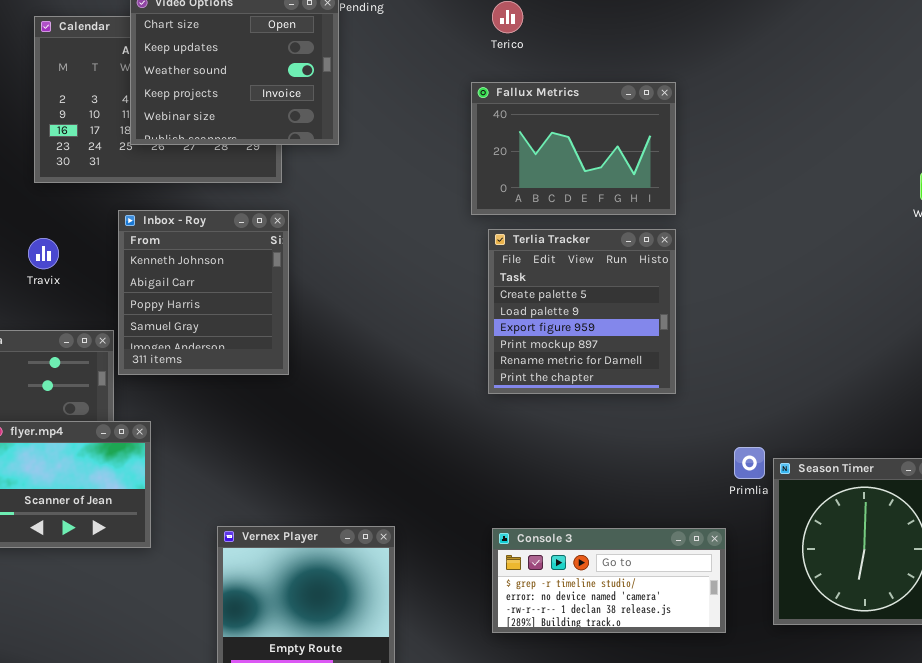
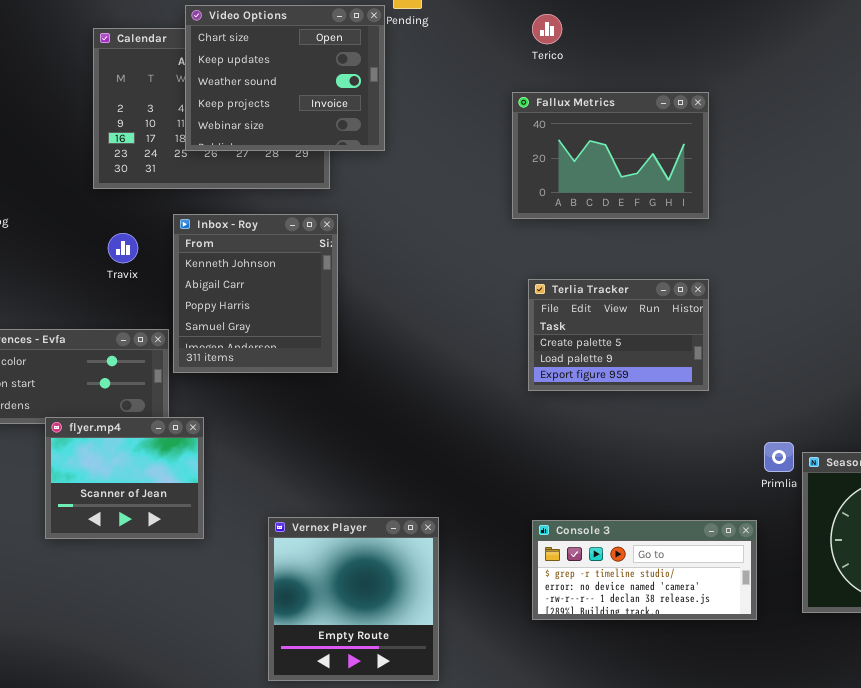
Terlia Tracker: [488,229,676,394] -> [528,279,709,391], resized
Travix: [28,238,59,269] -> [108,233,138,263], moved

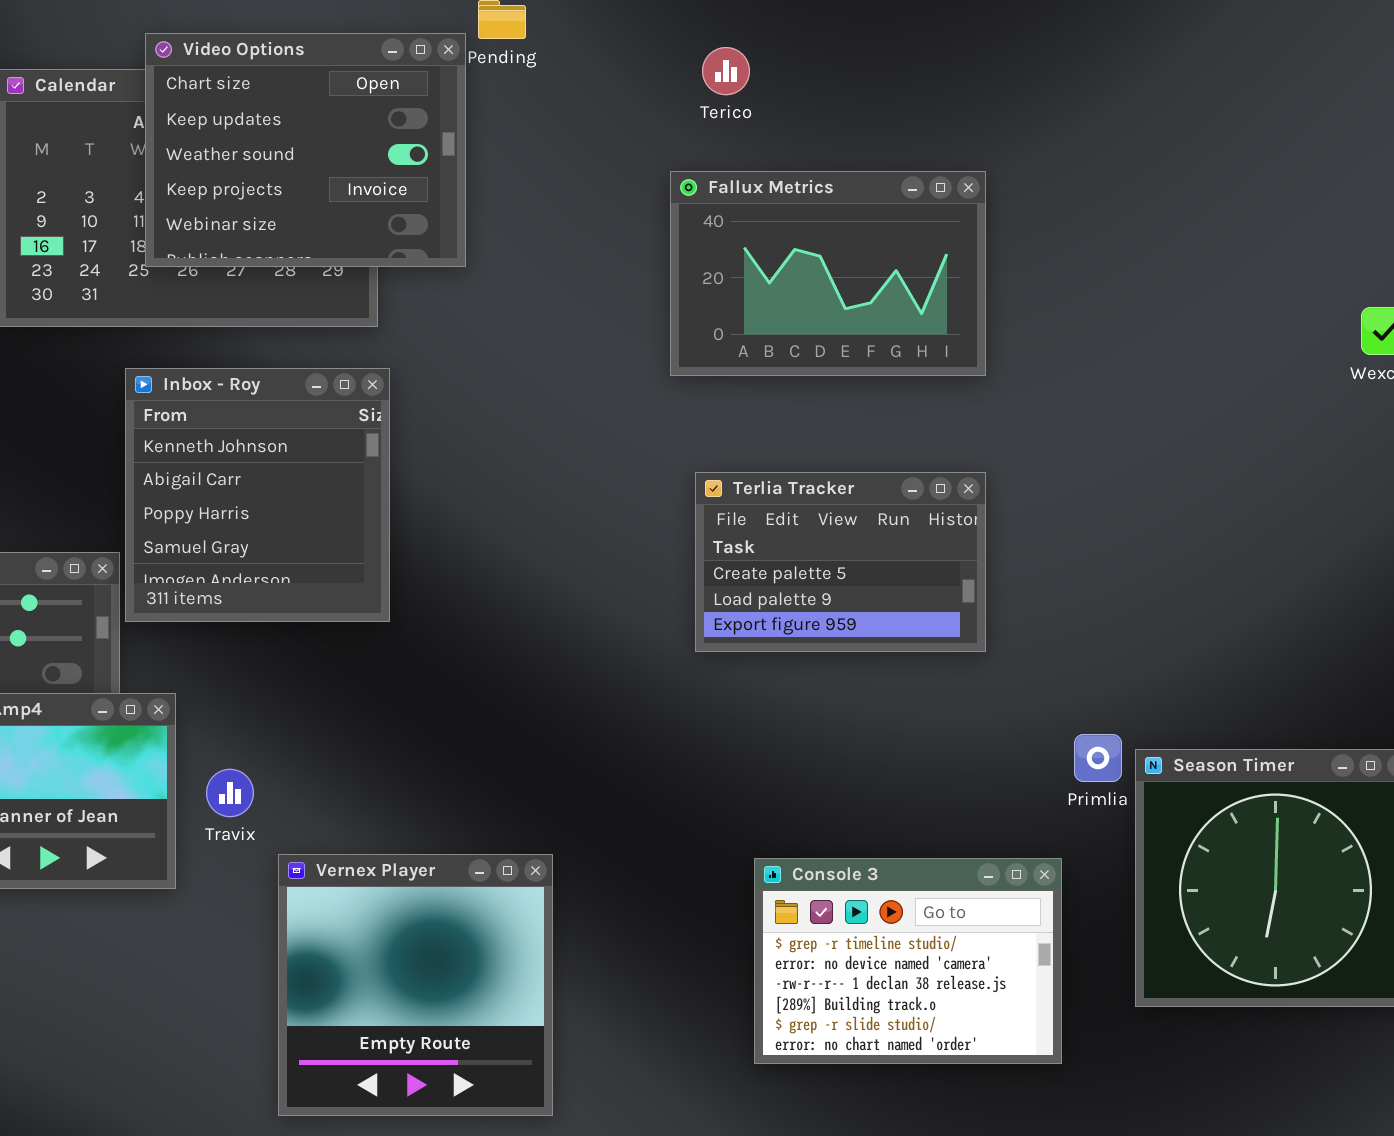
Travix: [108,233,138,263] -> [206,769,254,817], moved
Console 3: [532,520,757,620] -> [754,858,1062,1064], resized

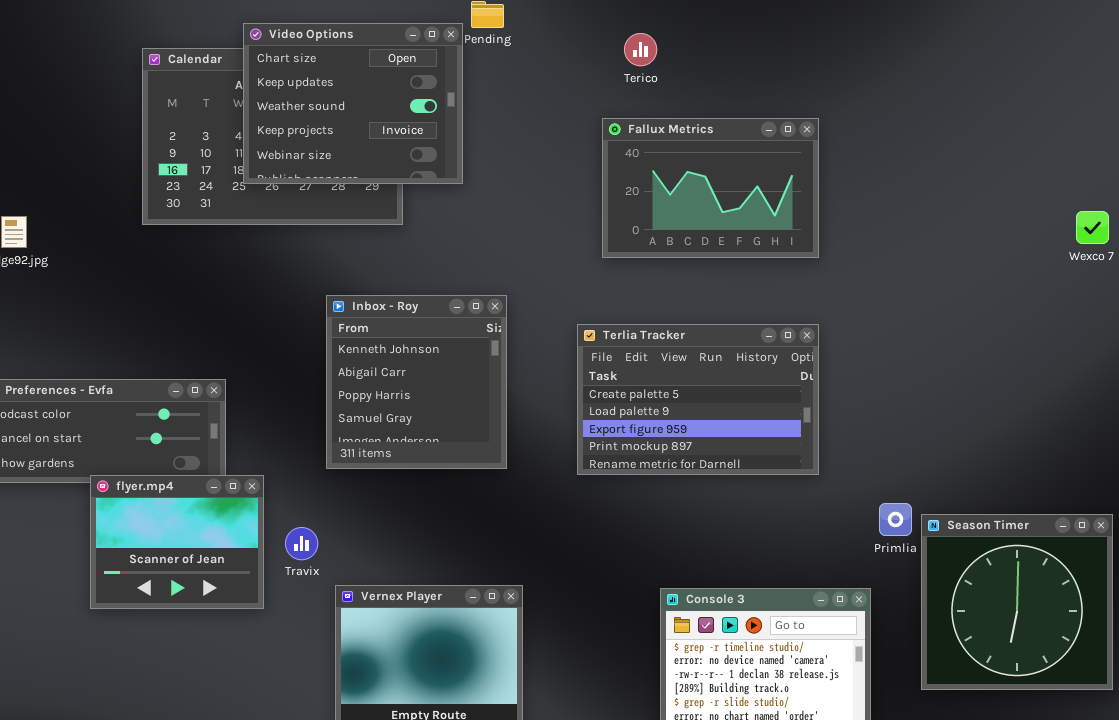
Inbox - Roy: [125,368,390,622] -> [326,295,507,469], moved
Terlia Tracker: [695,472,986,652] -> [577,324,819,475], resized

